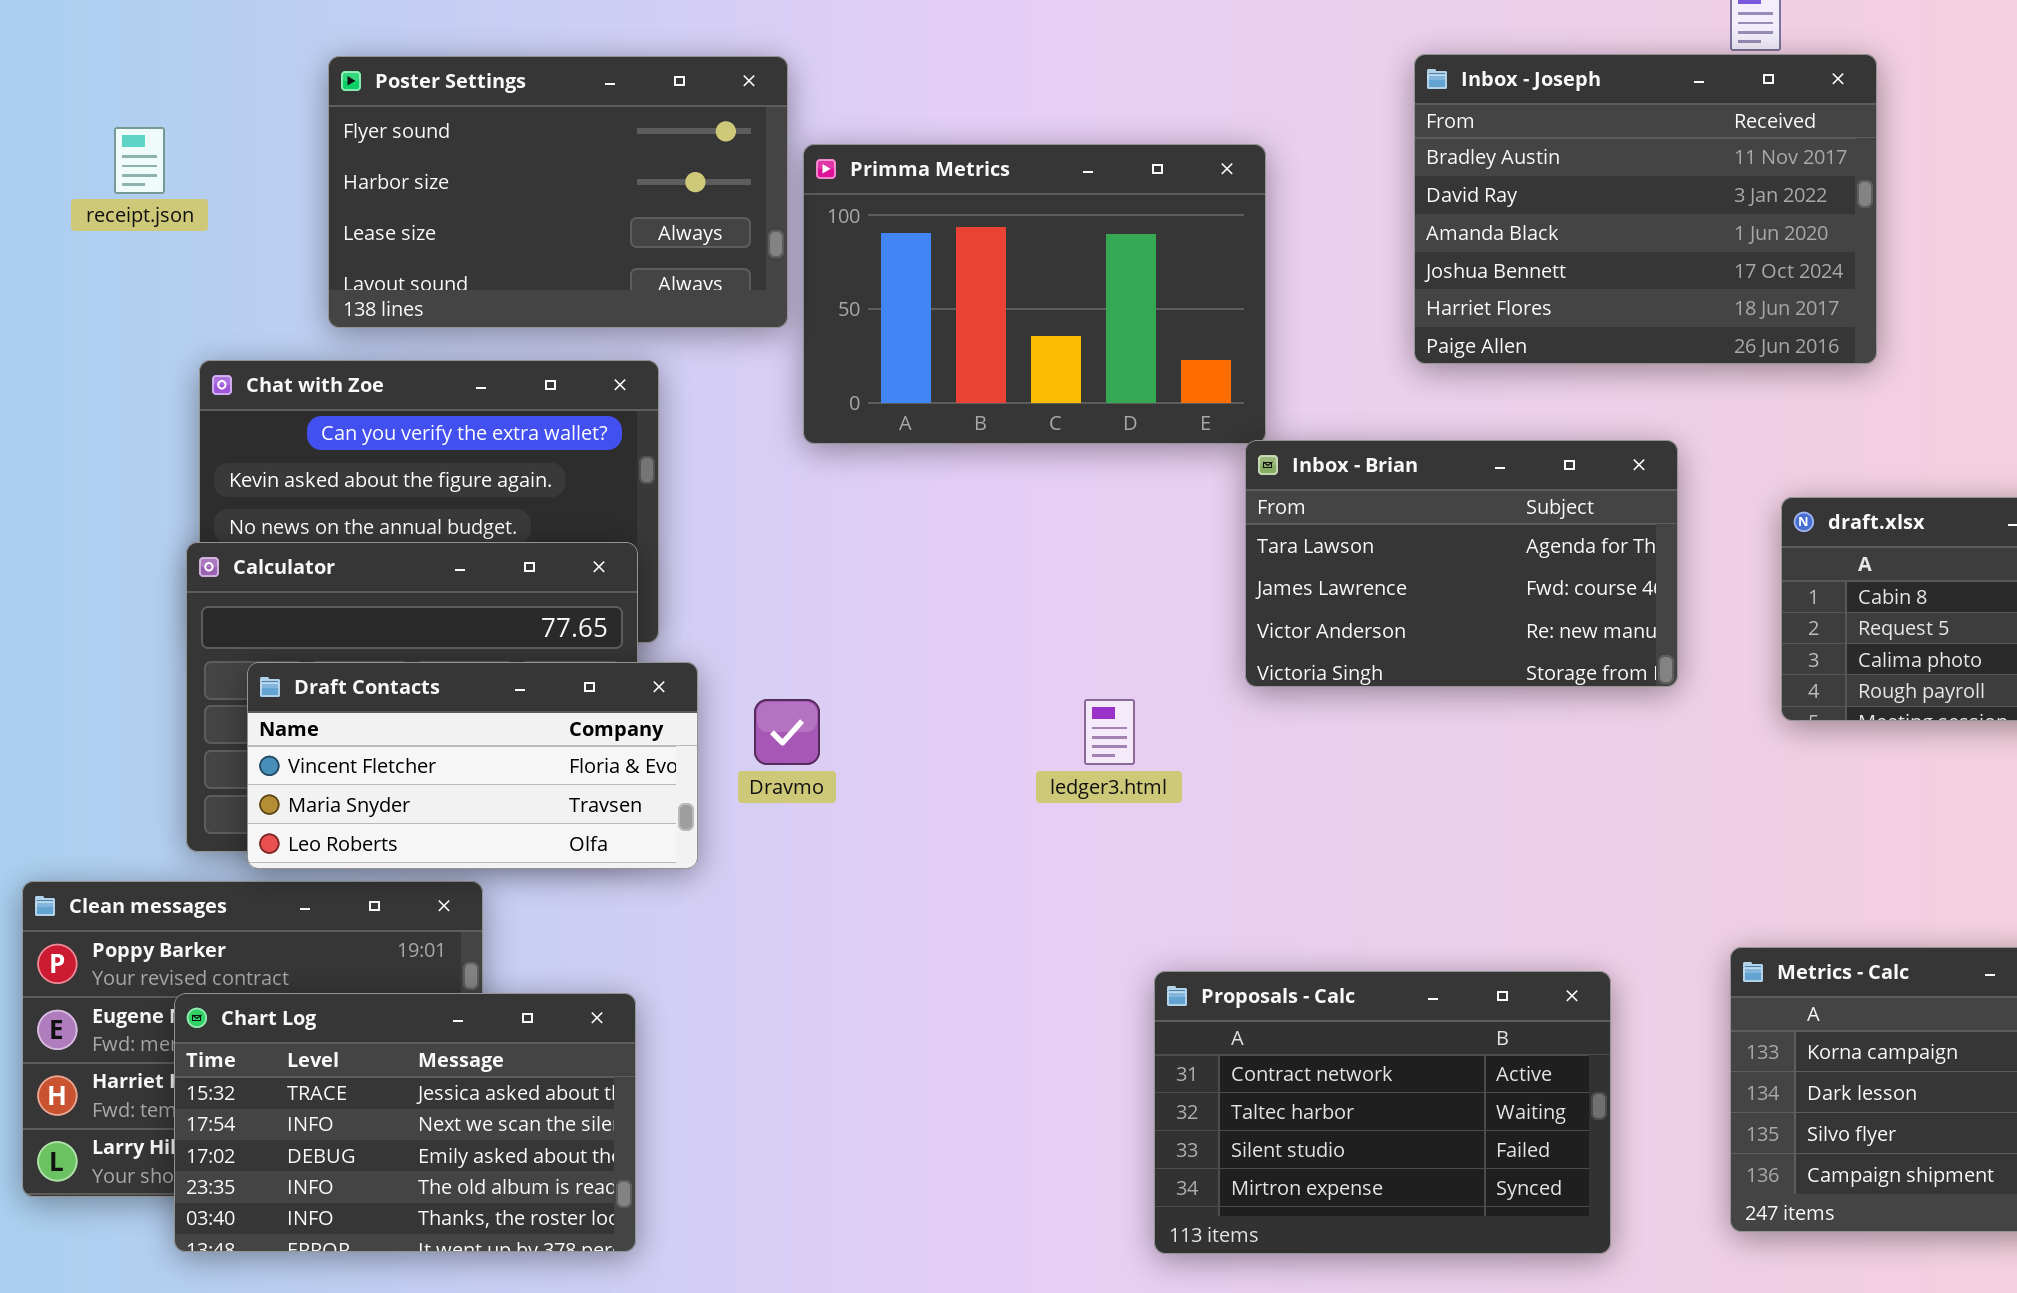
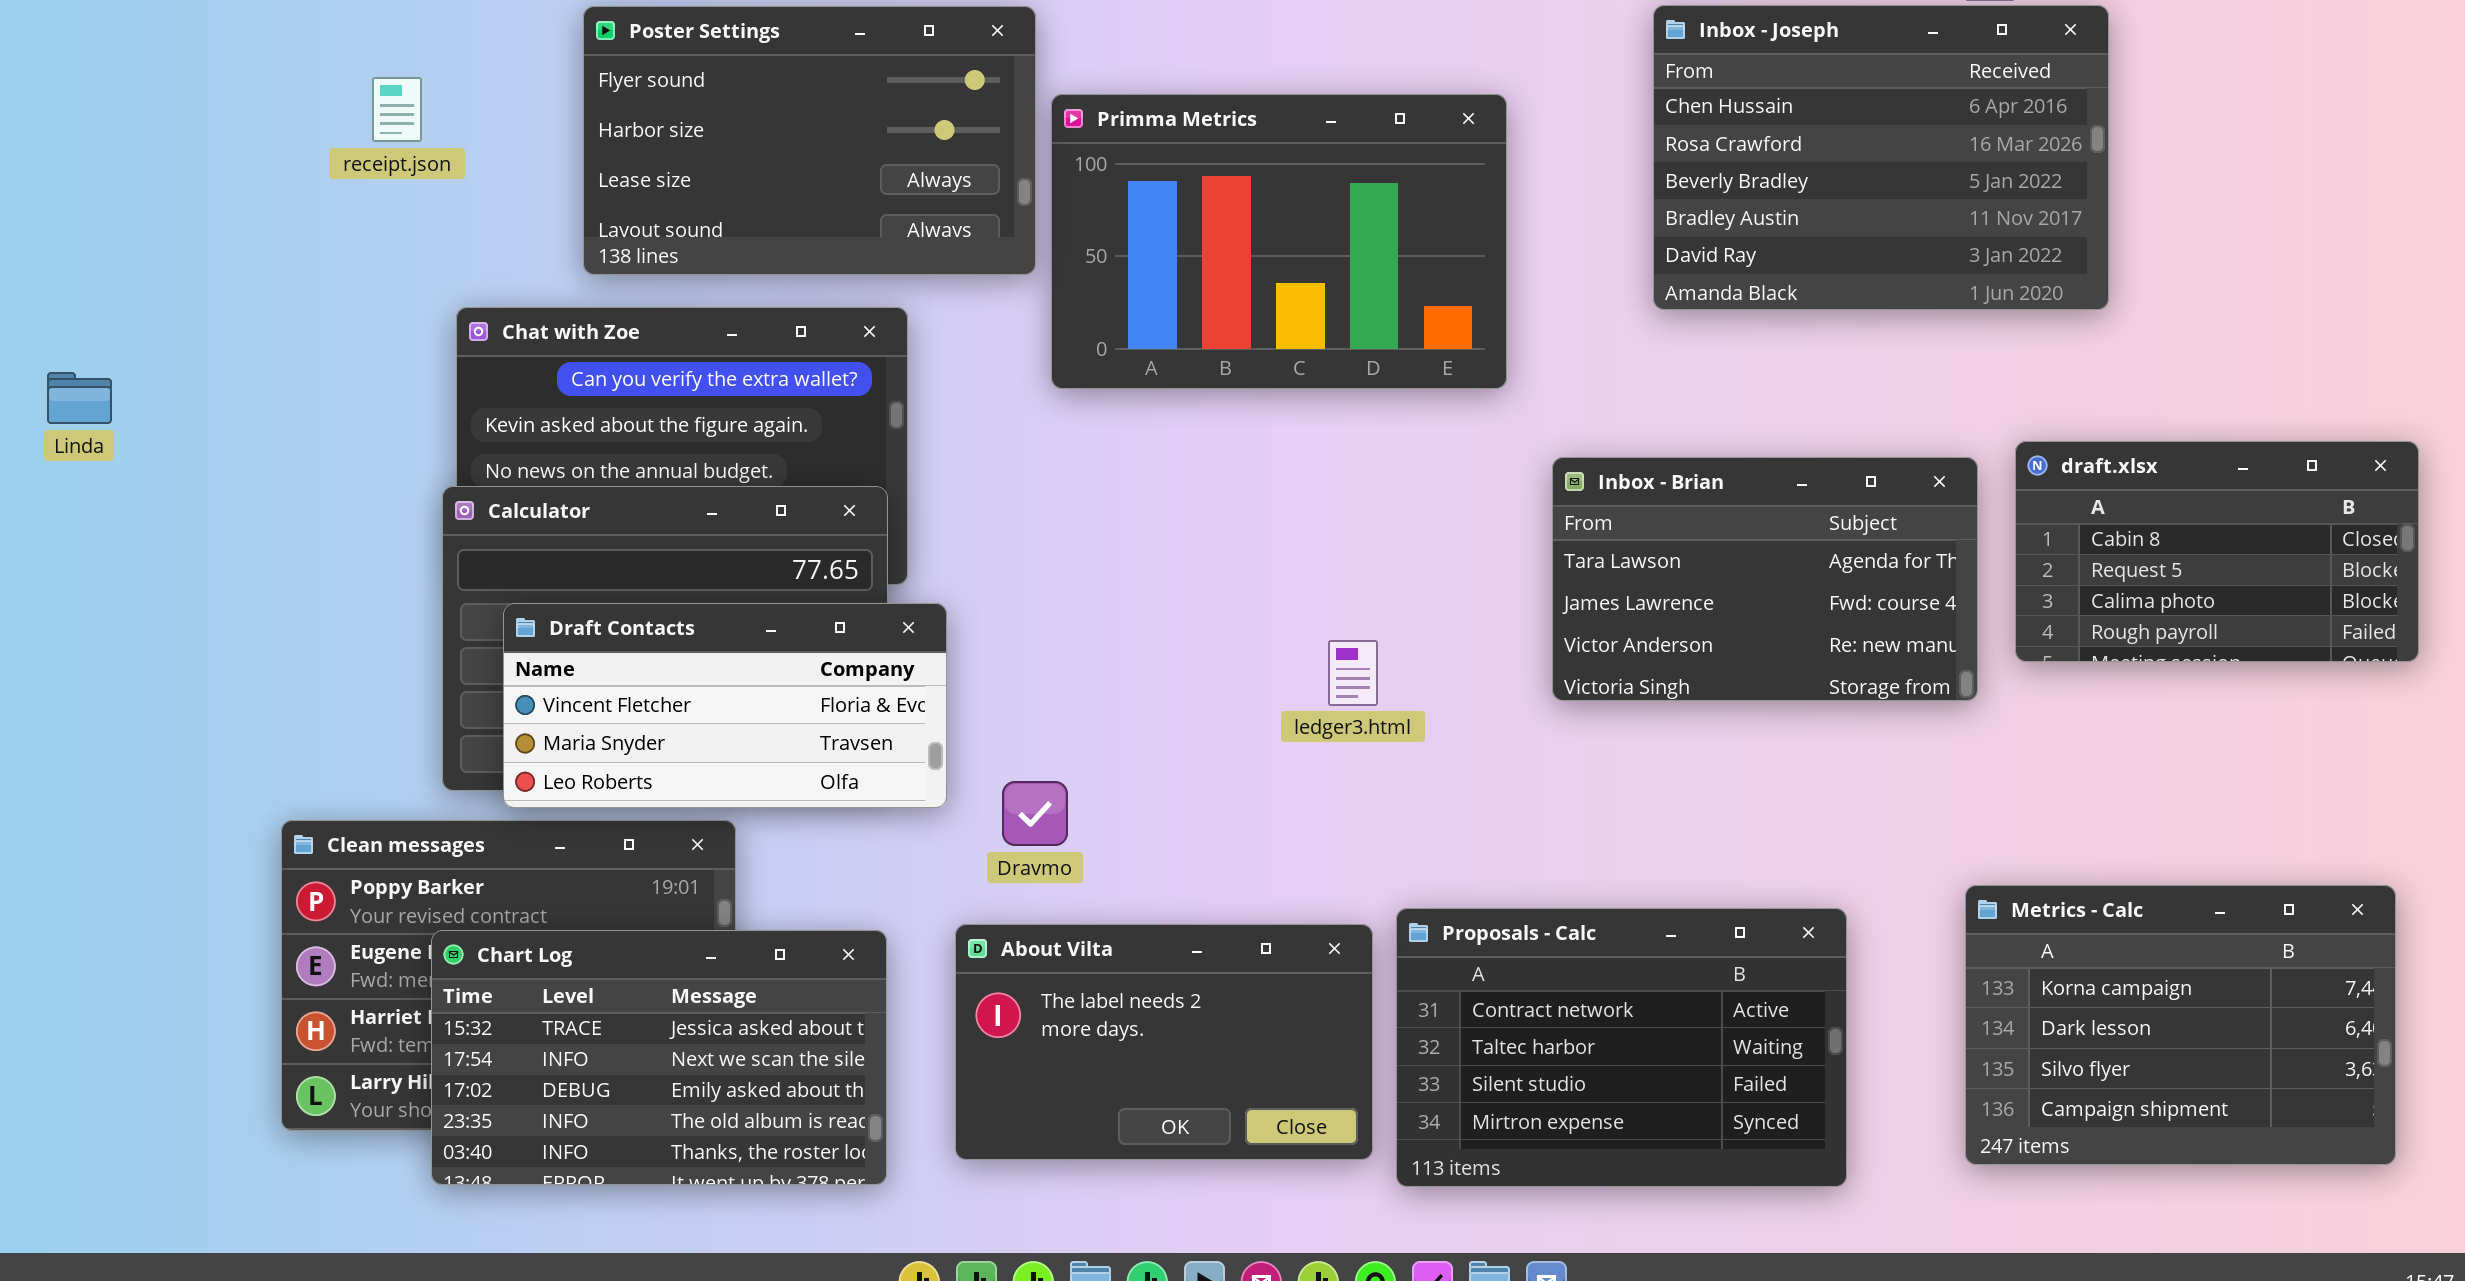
Inbox - Joseph: [1414,54,1877,364] -> [1653,5,2109,310], scrolled up 3 rows
Inbox - Brian: [1245,440,1678,687] -> [1552,457,1978,701], moved
Dravmo: [754,699,820,765] -> [1002,781,1068,846], moved
About Vilta: none -> [955,924,1373,1160], opened

